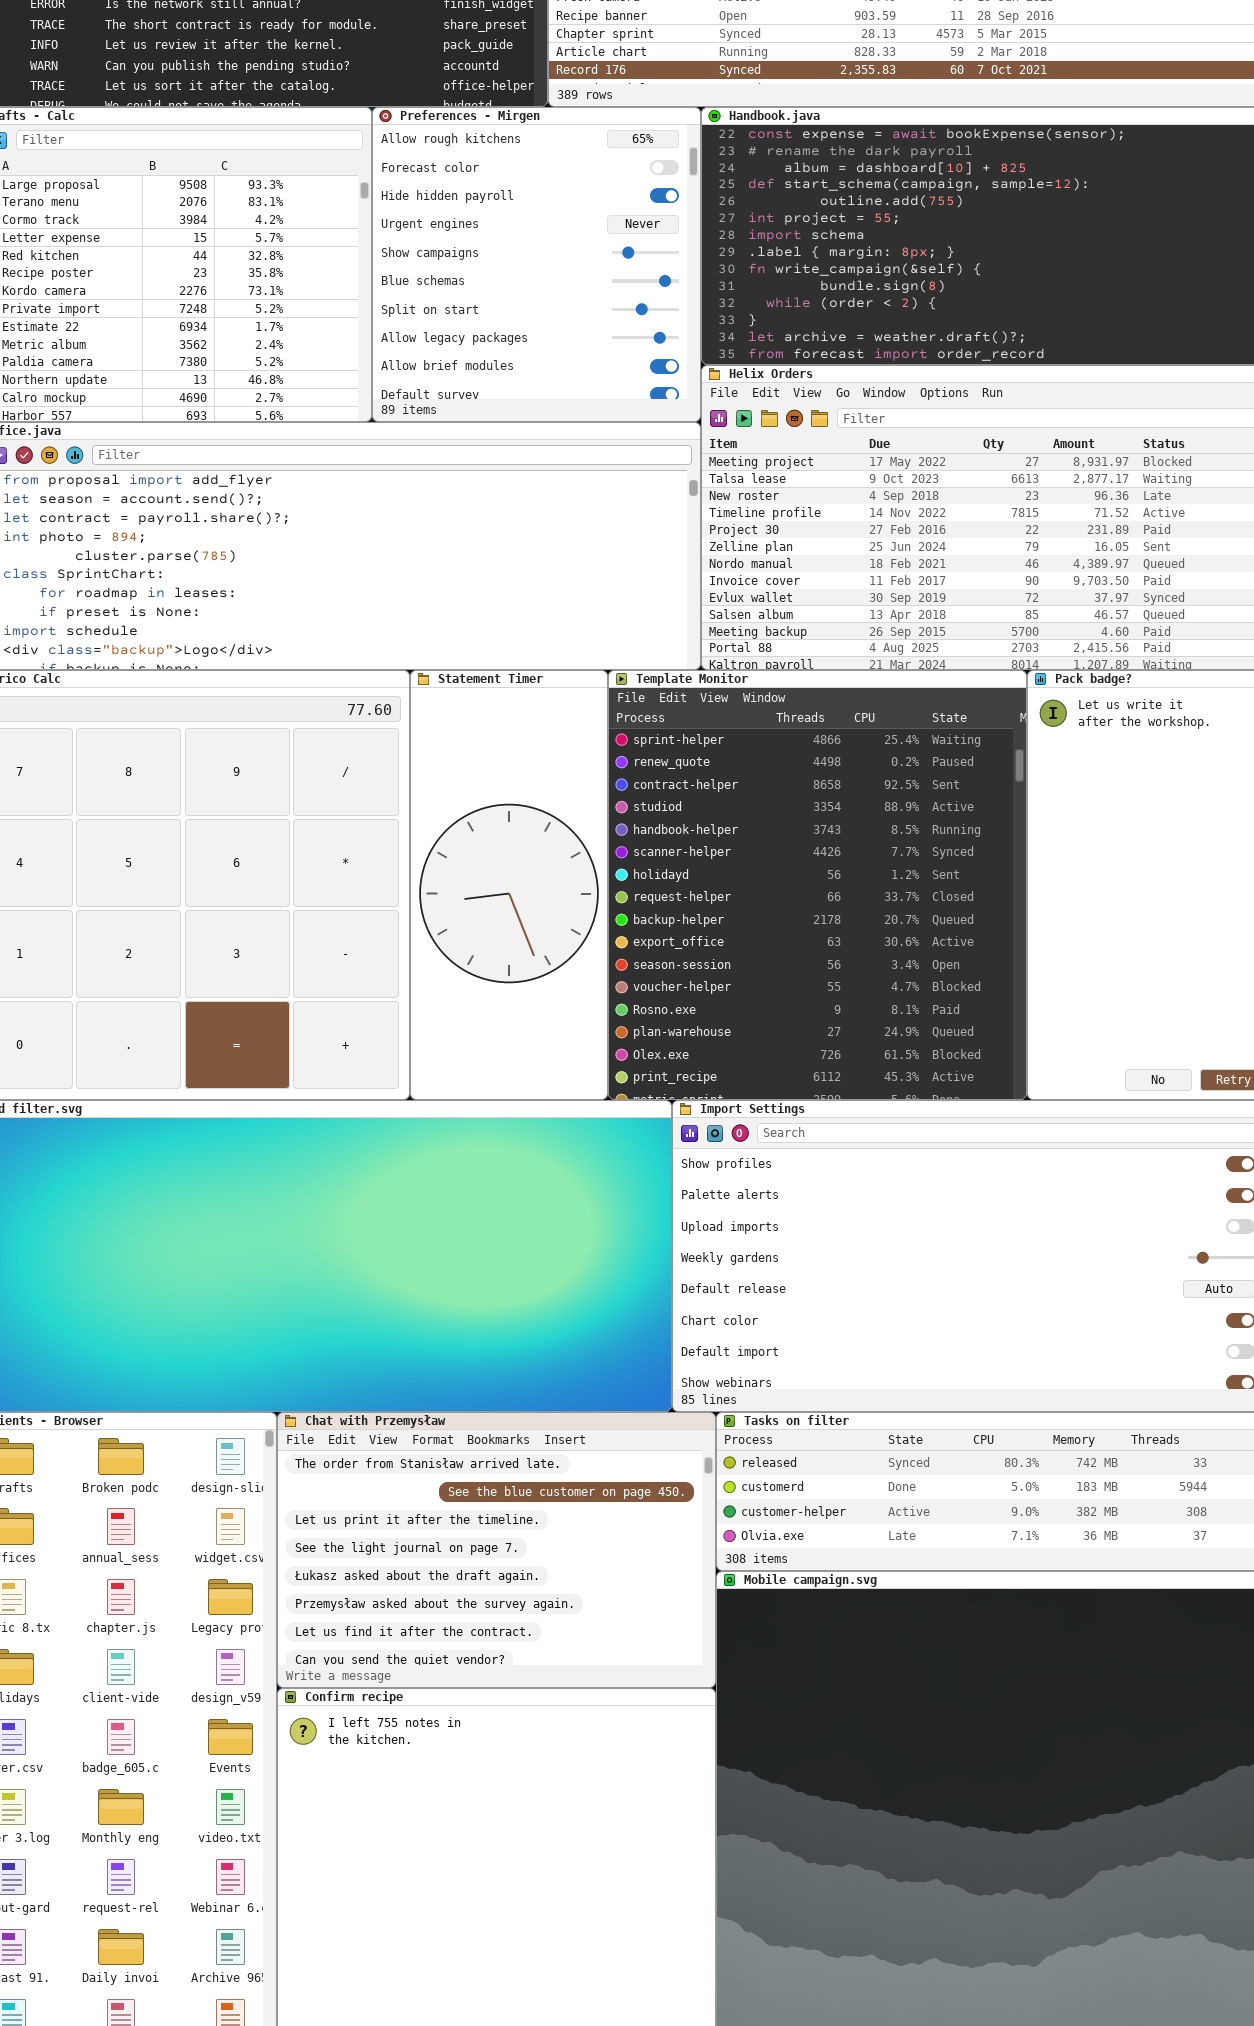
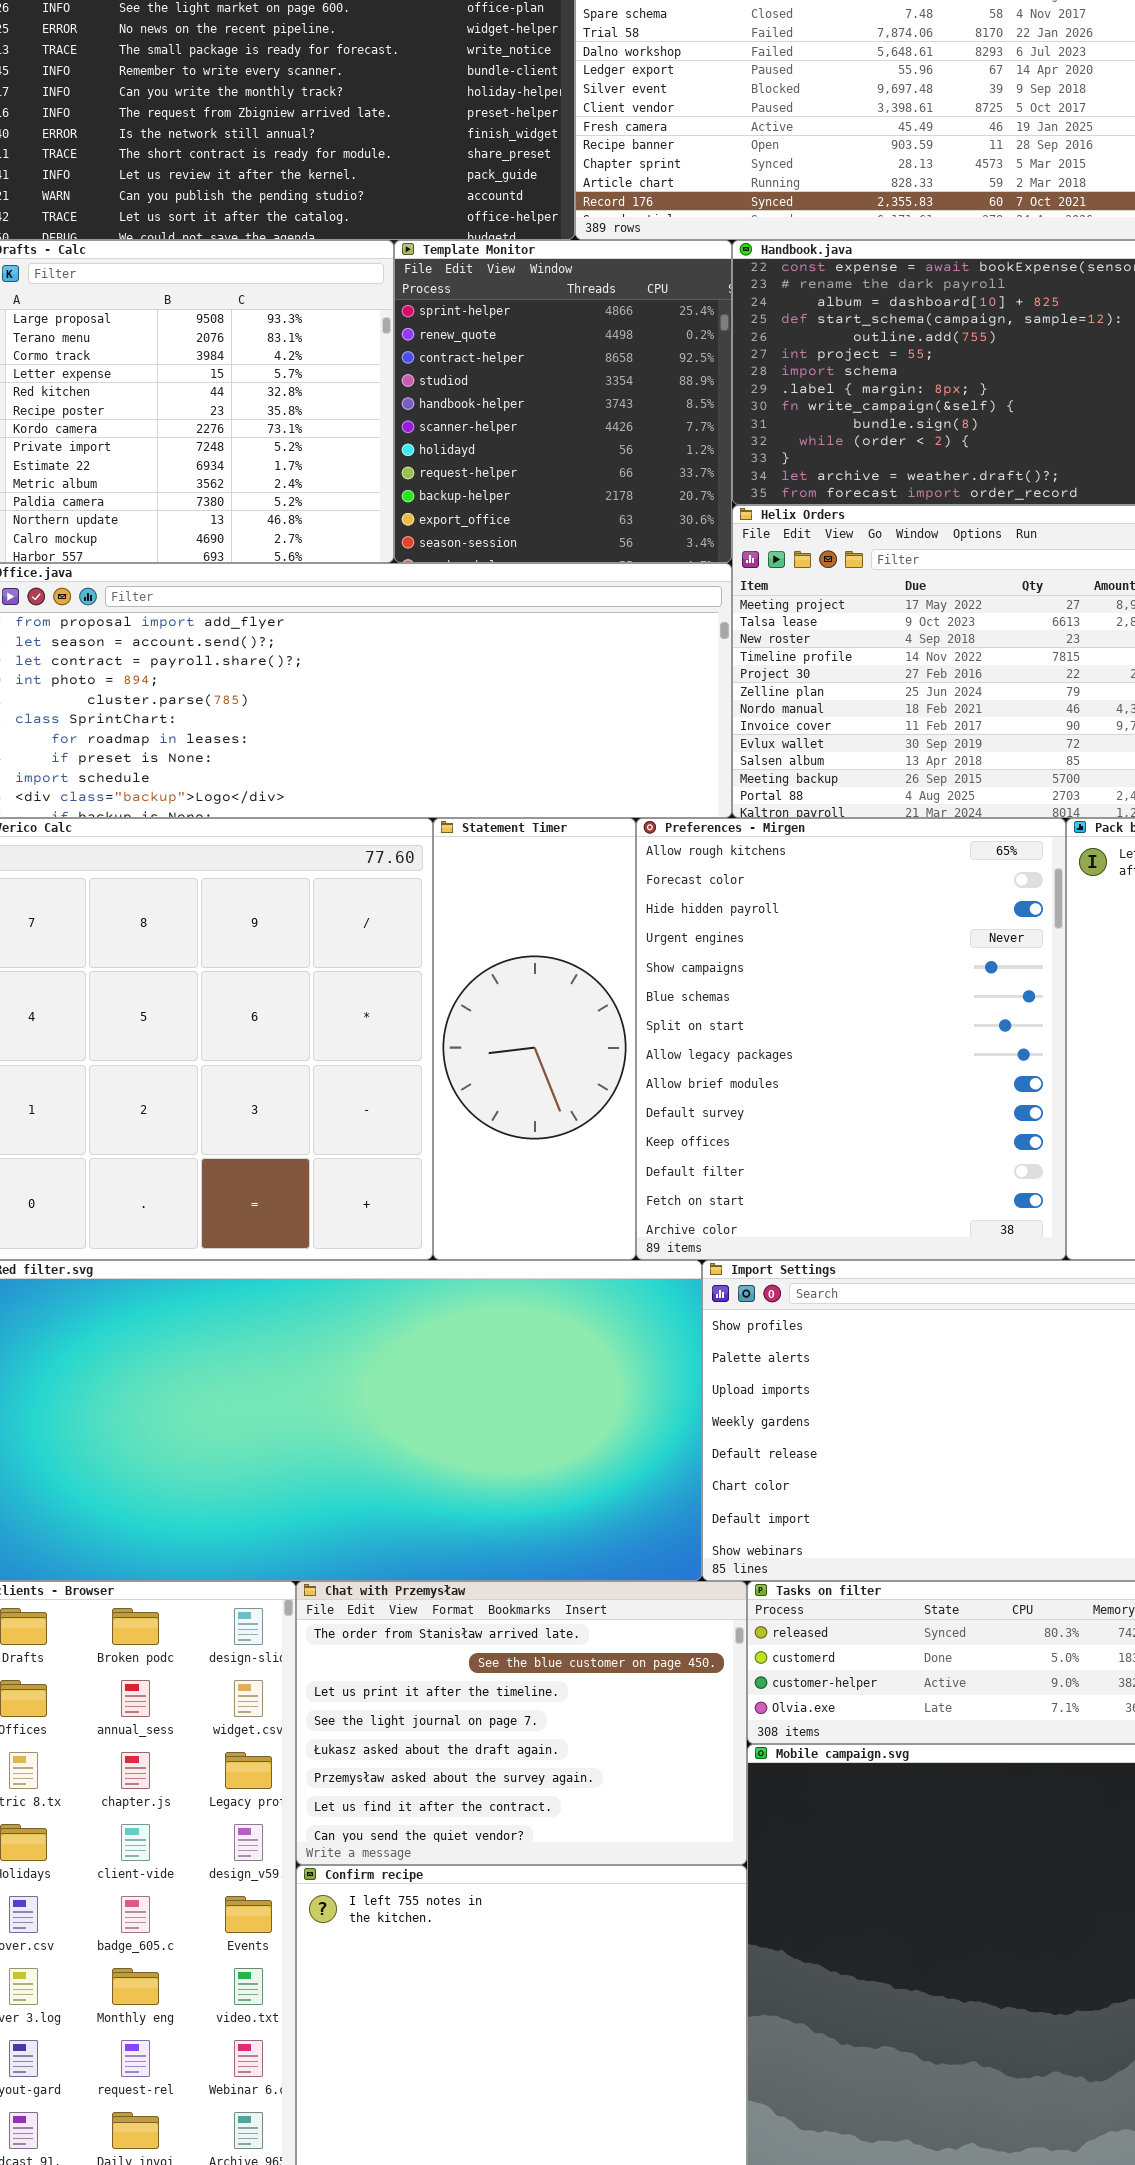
Preferences - Mirgen: [372,107,701,422] -> [636,818,1066,1260], moved, resized
Template Monitor: [608,670,1027,1100] -> [394,240,732,563], moved, resized

